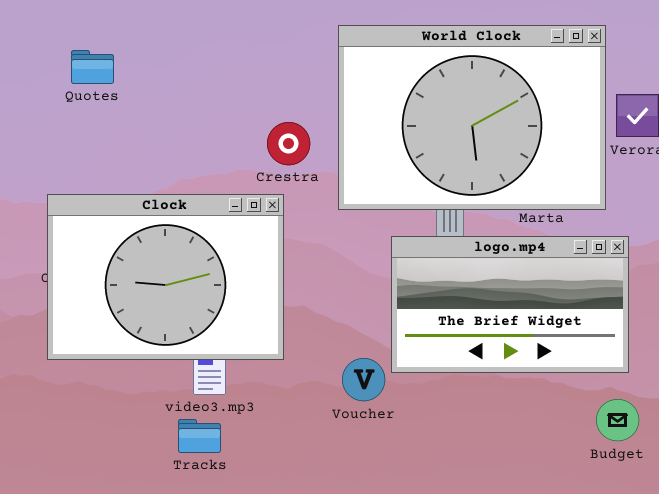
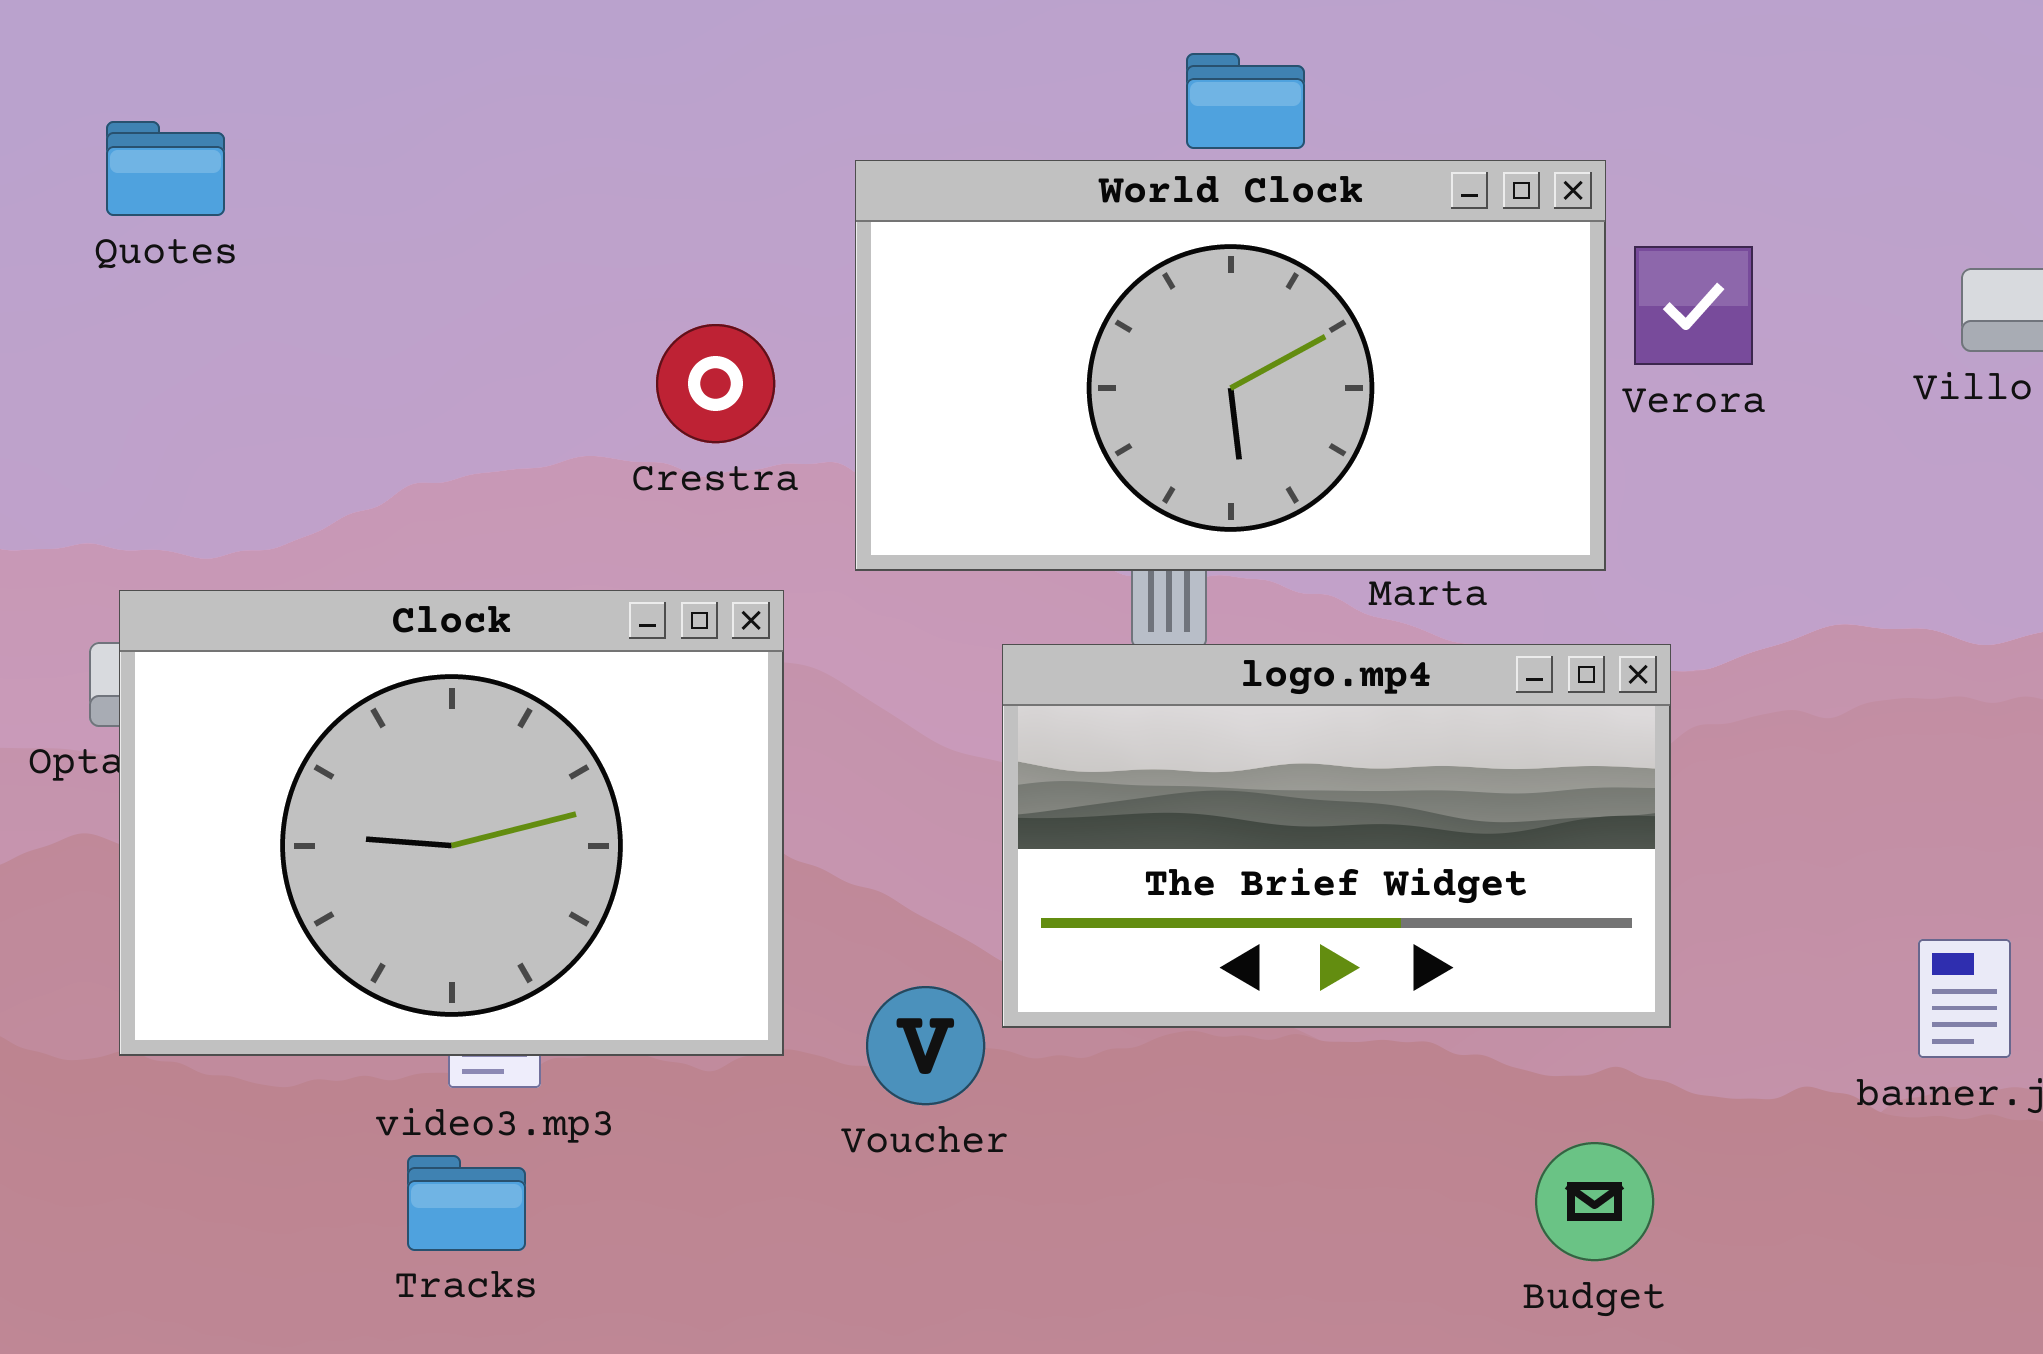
World Clock: [338,25,606,210] -> [855,160,1606,571], resized
Clock: [47,194,284,360] -> [119,590,784,1056], moved
Budget: [596,399,639,441] -> [1535,1142,1654,1261], moved

